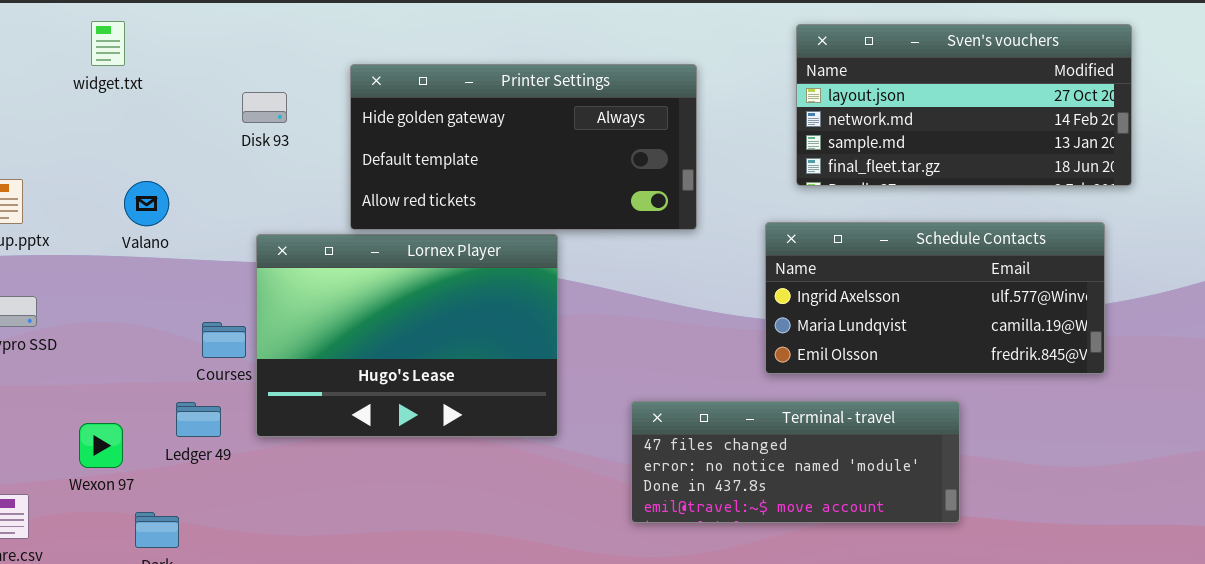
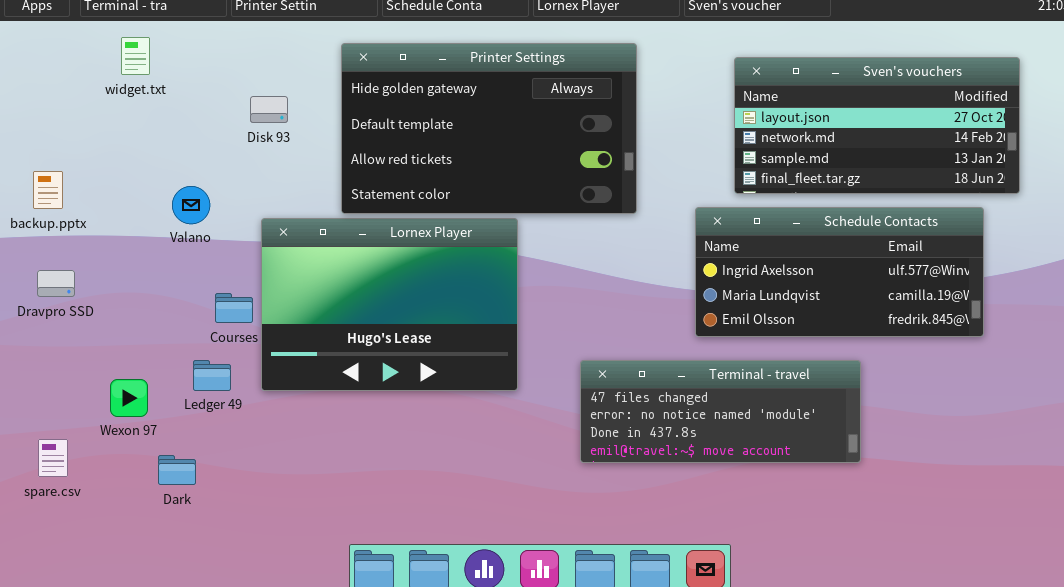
Sven's vouchers: [796,24,1132,186] -> [734,57,1020,194], moved
Printer Settings: [350,64,697,230] -> [341,43,637,214], resized
Valano: [124,181,169,226] -> [172,186,210,224], moved

